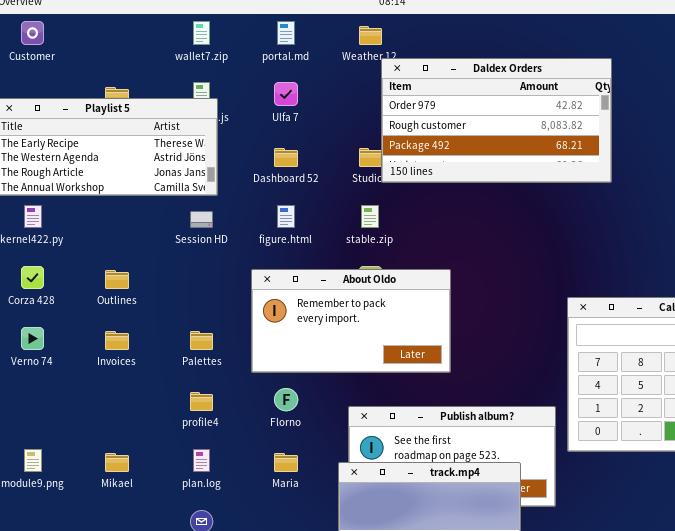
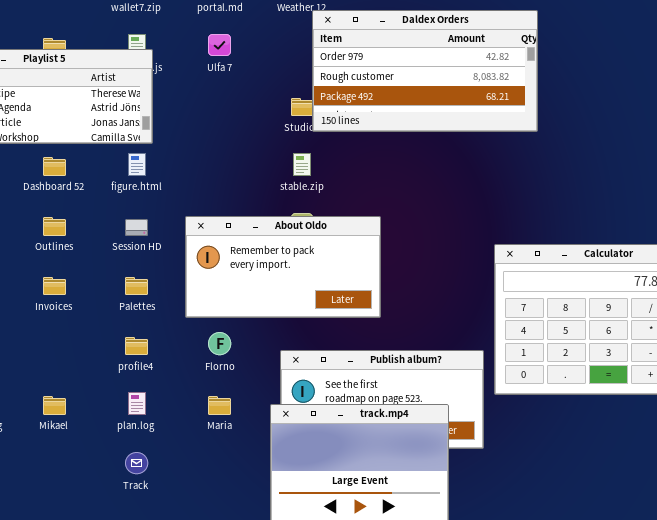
Dashboard 52: [274,148,298,167] -> [43,157,66,176], moved
figure.html: [277,205,295,228] -> [128,153,146,176], moved
Session HD: [190,211,213,228] -> [125,219,148,236], moved

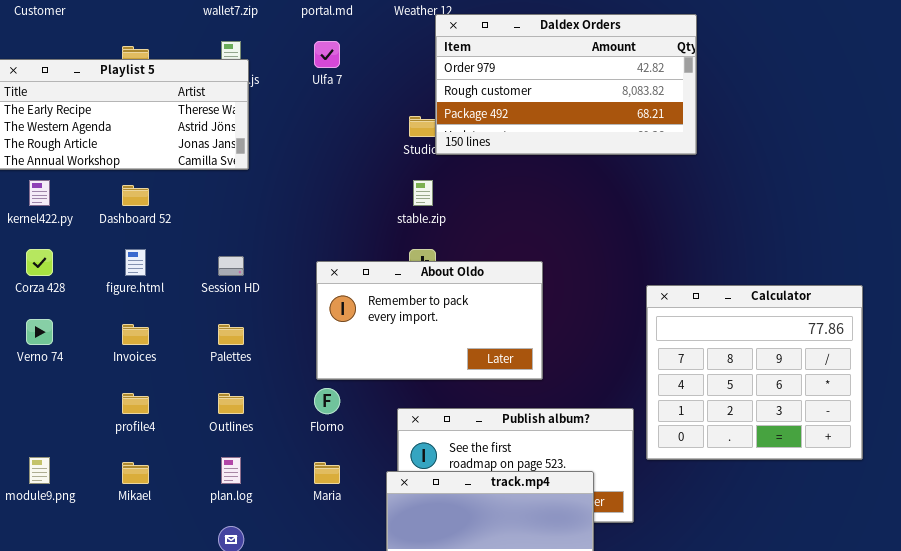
figure.html: [128,153,146,176] -> [125,249,146,276], moved
About Oldo: [185,216,381,318] -> [316,261,543,380], moved
Outlines: [43,217,66,236] -> [218,393,244,414], moved
profile4: [125,337,148,355] -> [122,393,149,414], moved

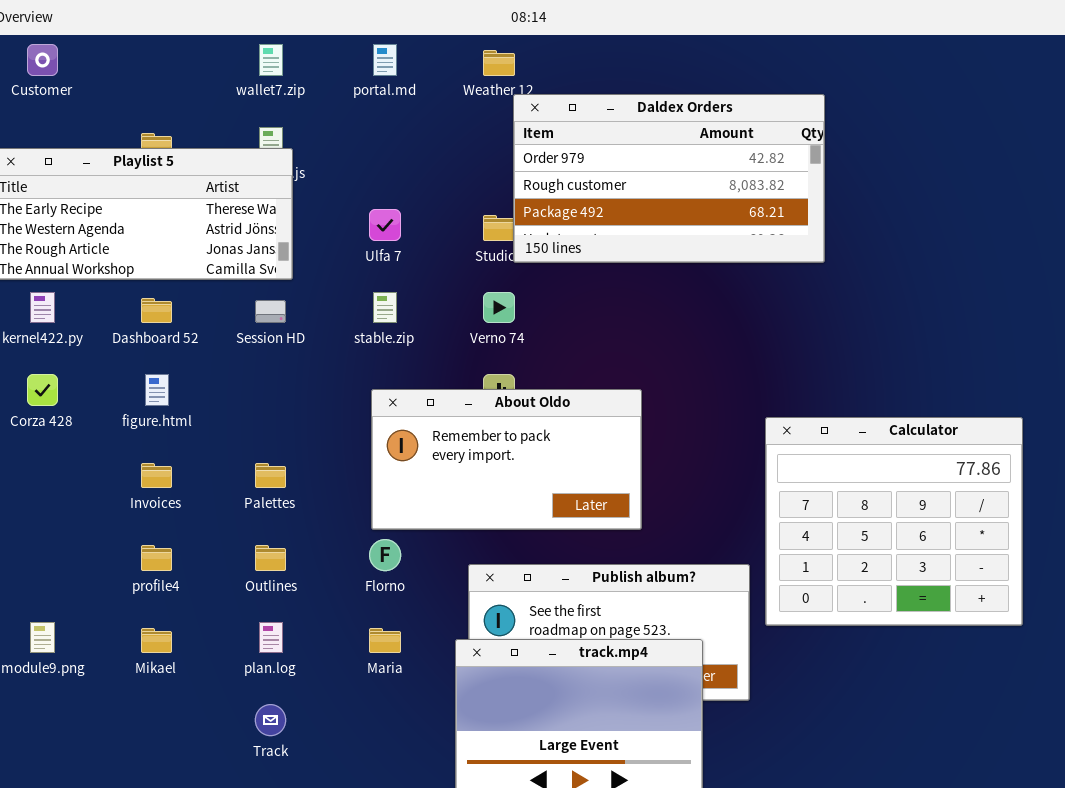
Ulfa 7: [314,41,340,68] -> [369,209,401,241], moved
stable.zip: [413,180,433,206] -> [373,292,397,323], moved
Session HD: [218,256,244,276] -> [255,300,286,323], moved
Verno 74: [26,319,53,345] -> [483,292,515,323], moved

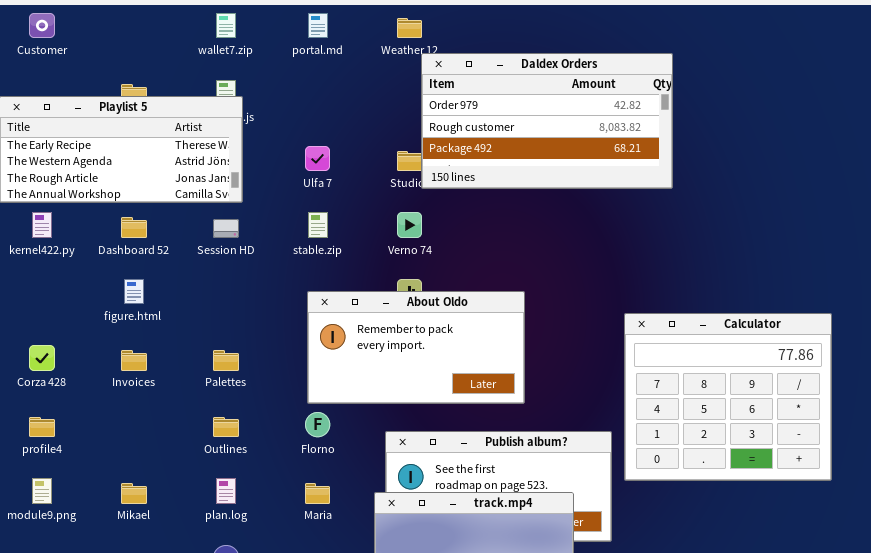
Corza 428: [27,374,58,406] -> [29,345,55,371], moved
profile4: [141,545,172,571] -> [29,417,55,437], moved

